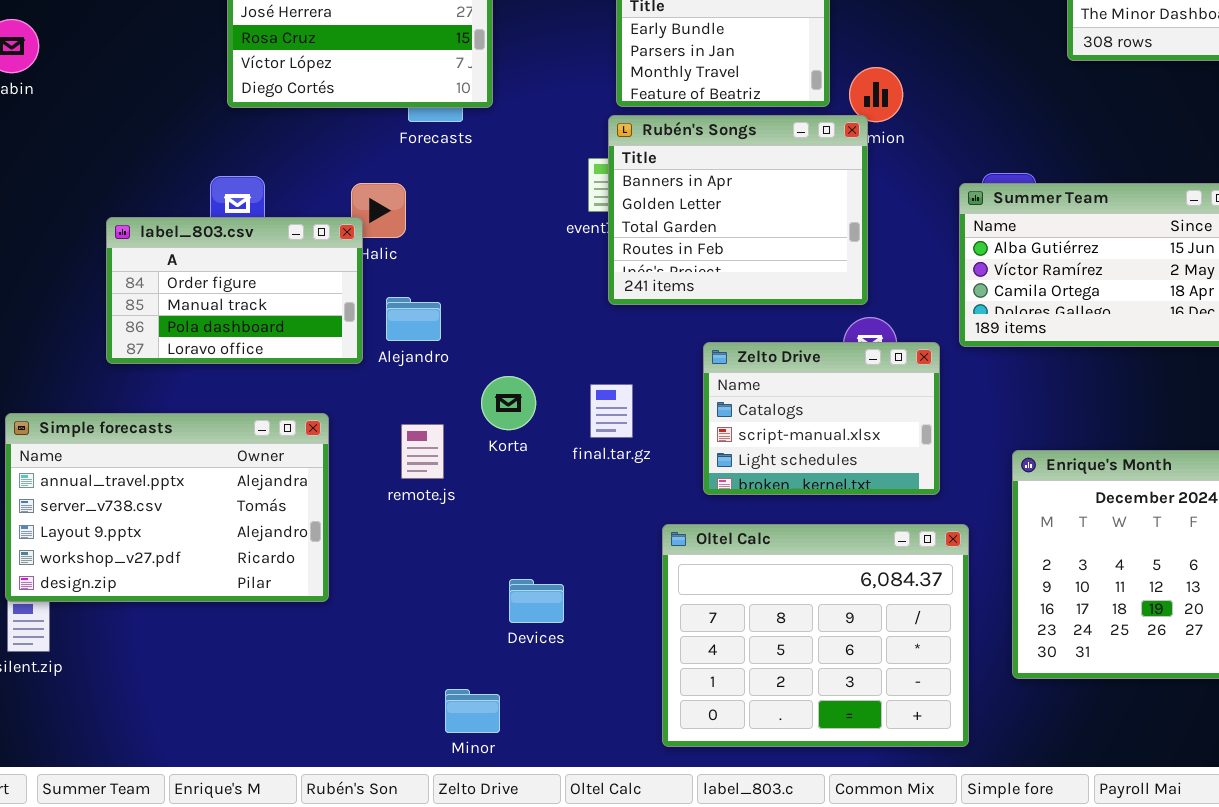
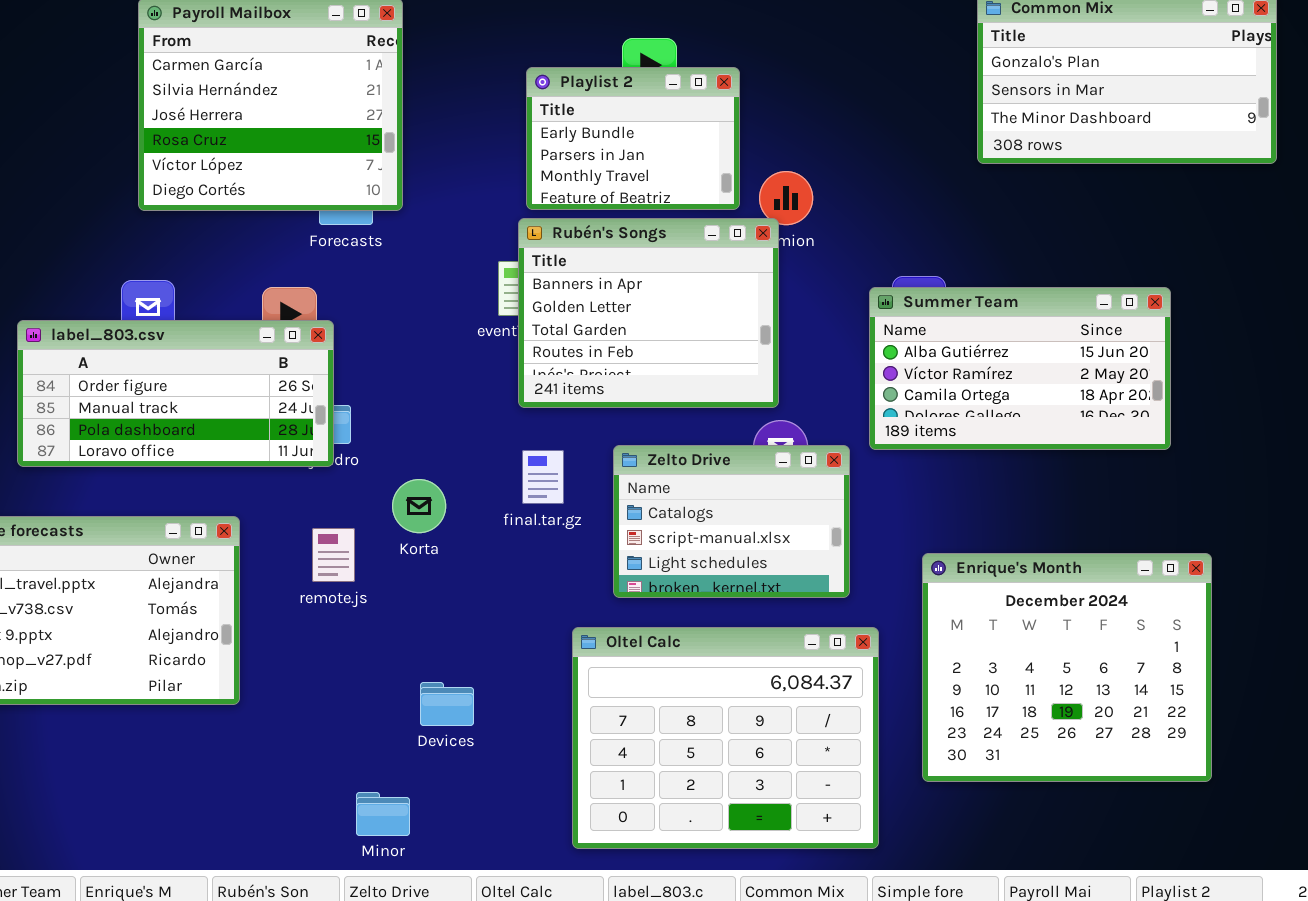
label_803.csv: [106,217,363,364] -> [17,320,334,467], resized
final.tar.gz: [590,384,633,438] -> [522,450,564,504], moved

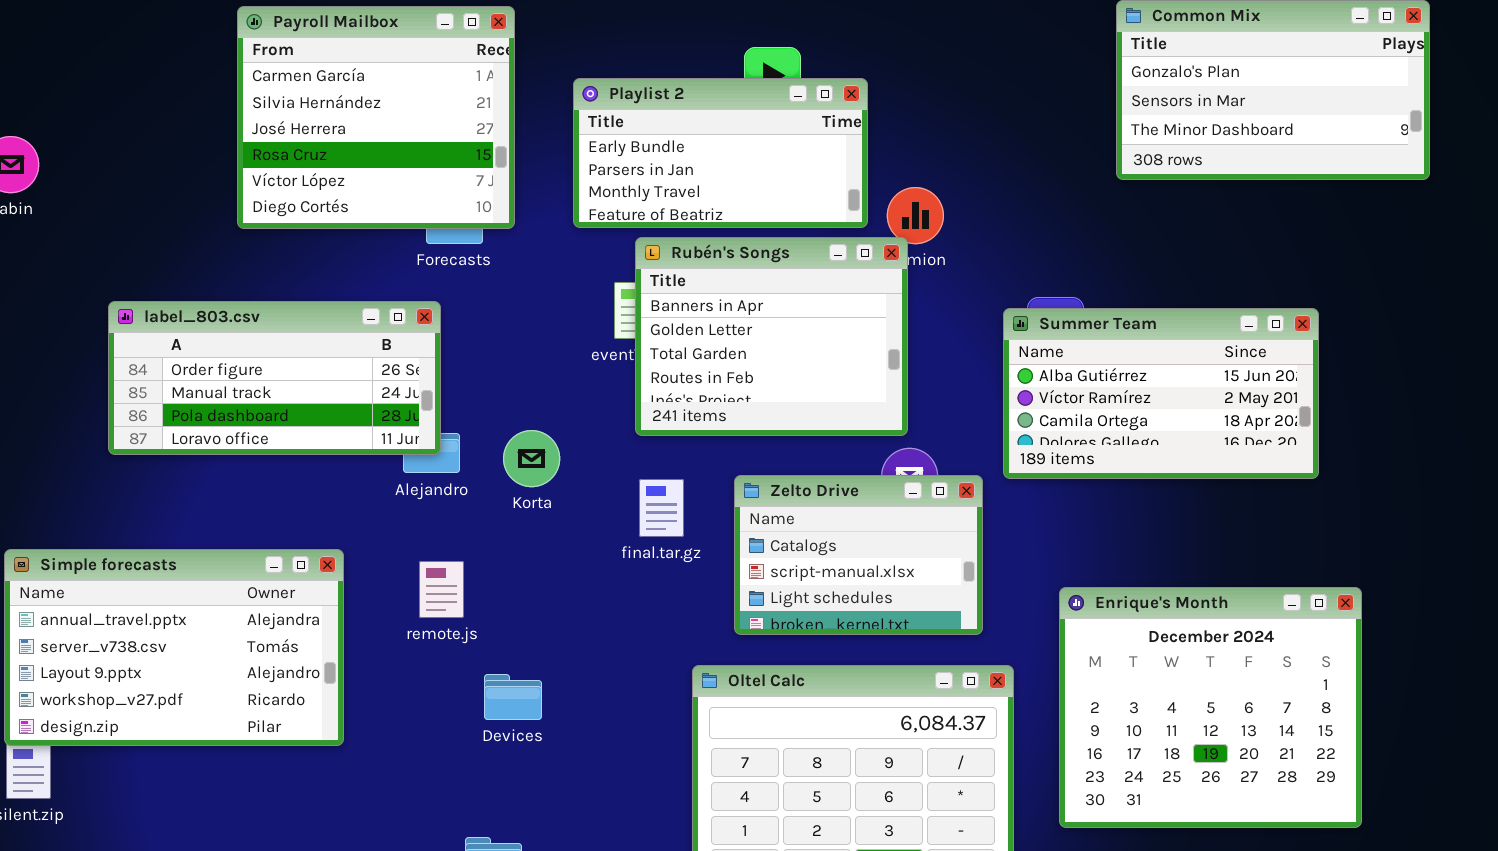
Playlist 2: [526,67,740,210] -> [573,78,868,228], resized
label_803.csv: [17,320,334,467] -> [108,301,441,455], moved
Korta: [392,479,446,533] -> [503,430,560,487], moved
Devices: [420,682,474,726] -> [484,674,542,720], moved

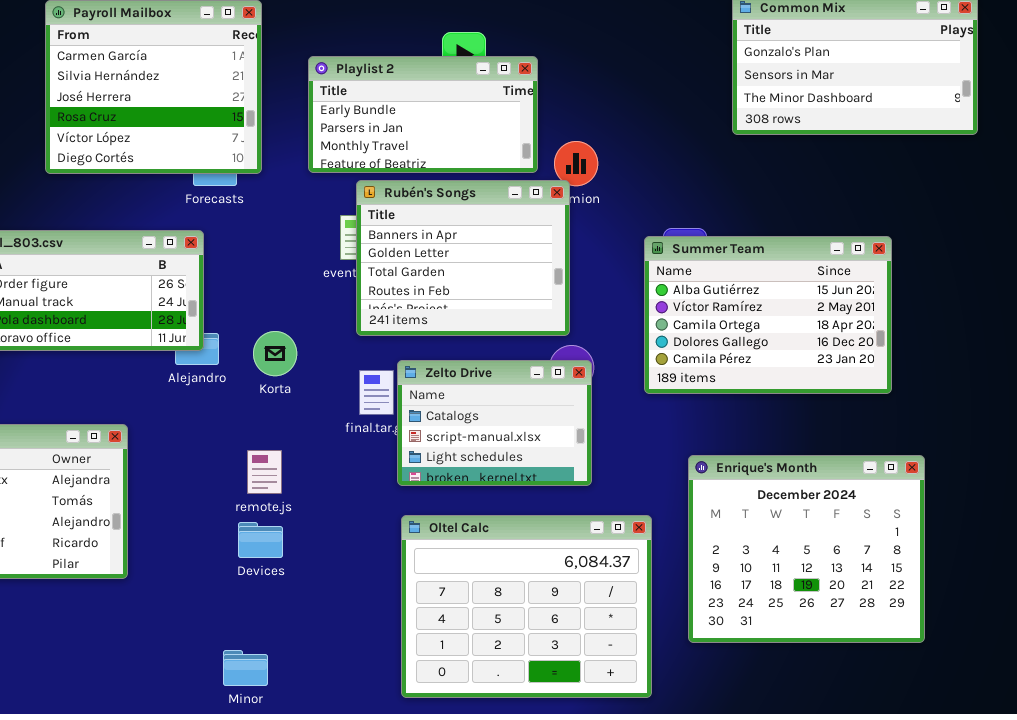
Summer Team: [1003,308,1319,479] -> [644,236,892,394], resized
Zelto Drive: [734,475,983,635] -> [397,360,592,486], moved
remote.js: [419,561,464,618] -> [247,450,282,494], moved

